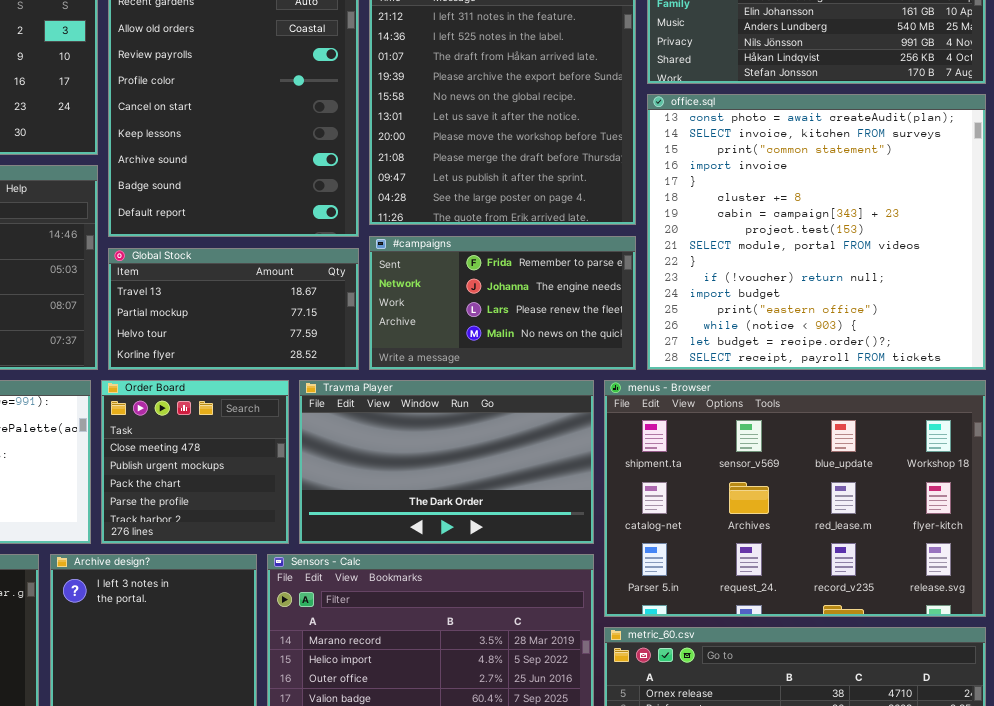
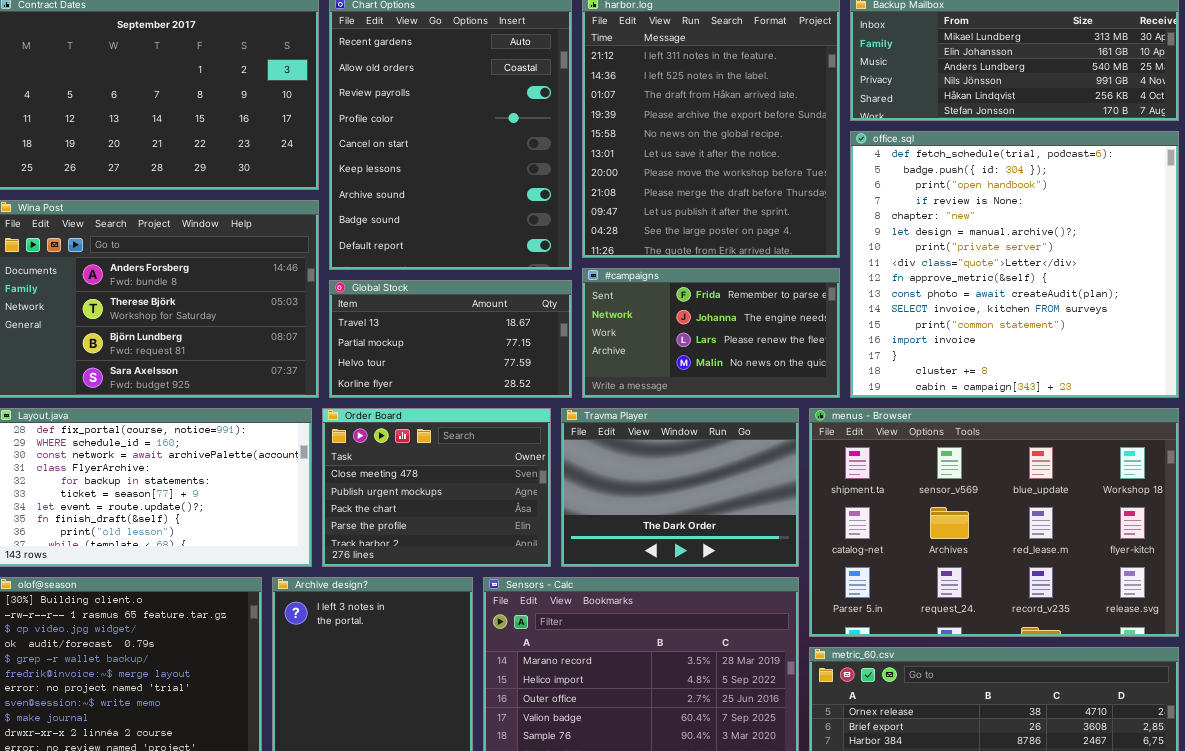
office.sql: [647,94,986,370] -> [850,131,1179,398], scrolled up 9 rows
Order Board: [101,380,289,544] -> [322,408,551,567], resized
Travma Player: [299,380,594,544] -> [561,408,799,567], resized

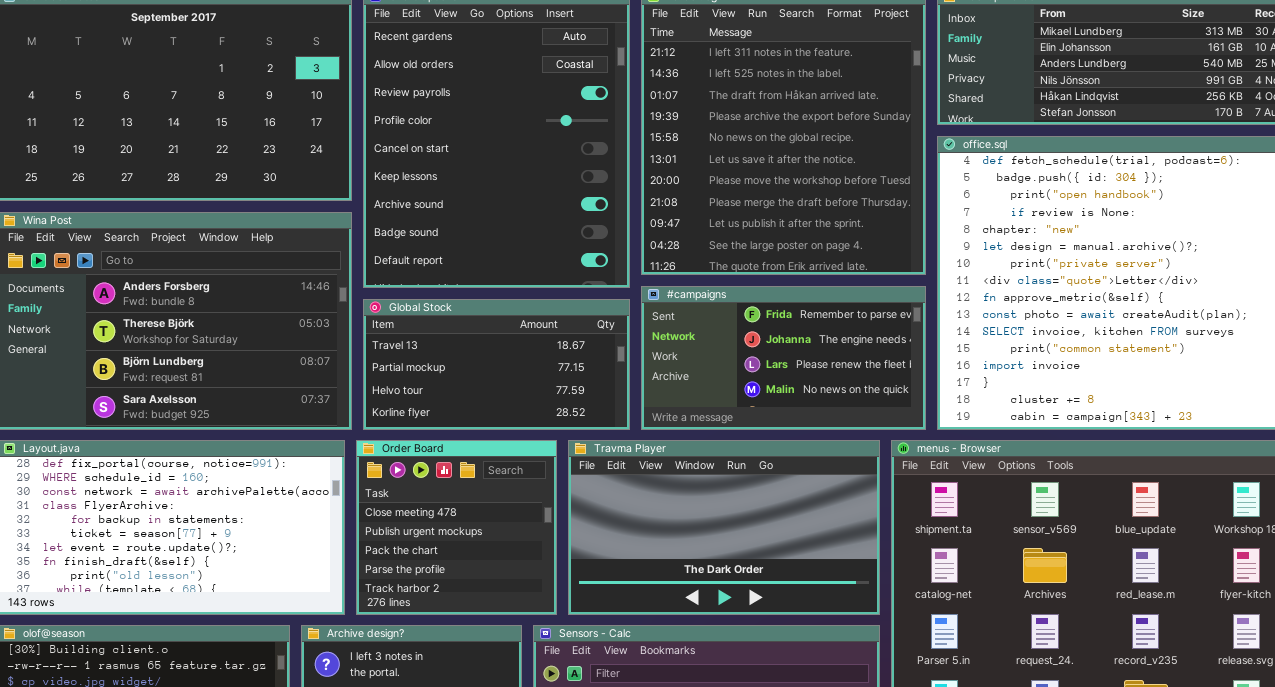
Order Board: [322,408,551,567] -> [356,440,557,615], resized
Travma Player: [561,408,799,567] -> [568,440,880,615], resized

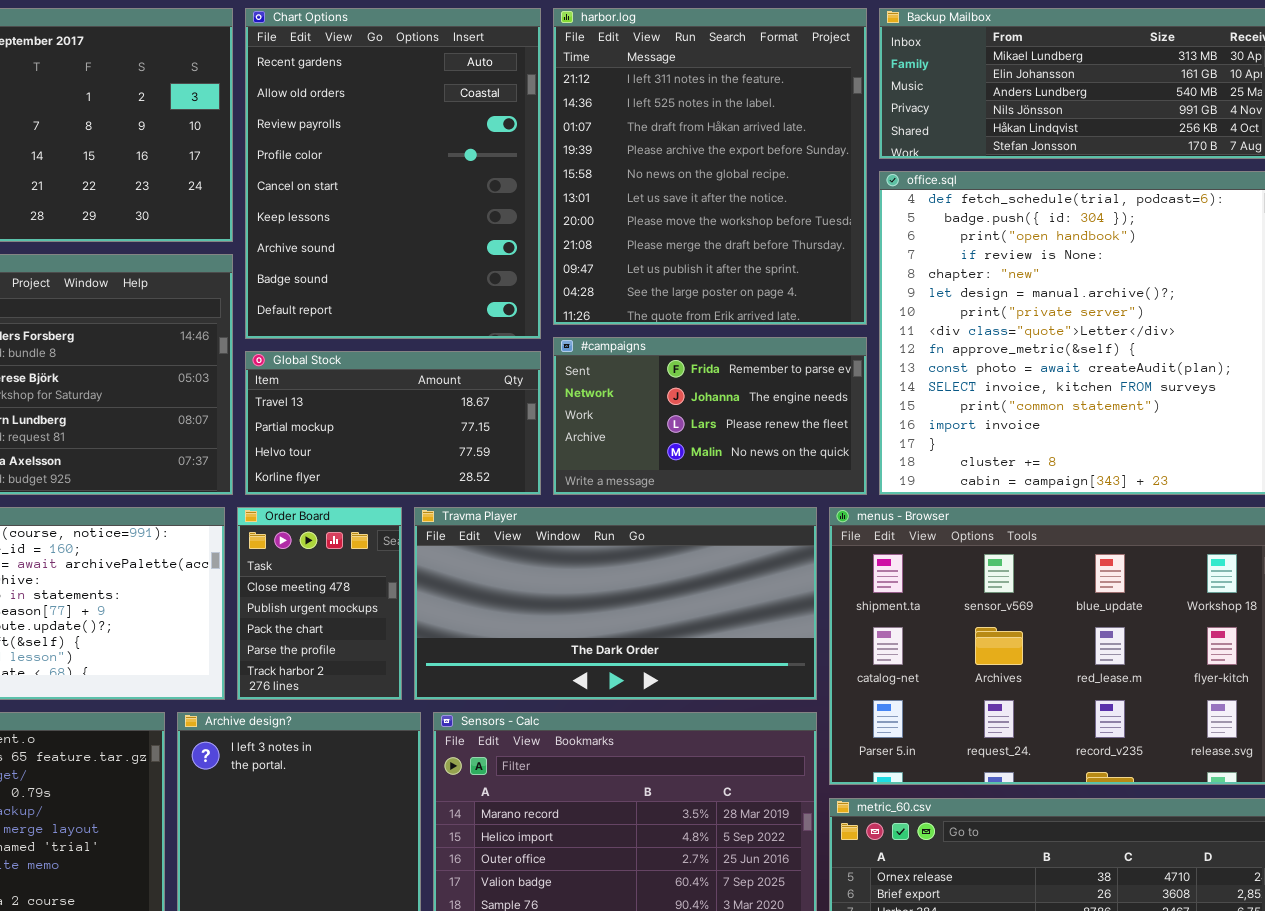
Order Board: [356,440,557,615] -> [237,507,402,700], resized
Travma Player: [568,440,880,615] -> [414,507,817,700], resized

